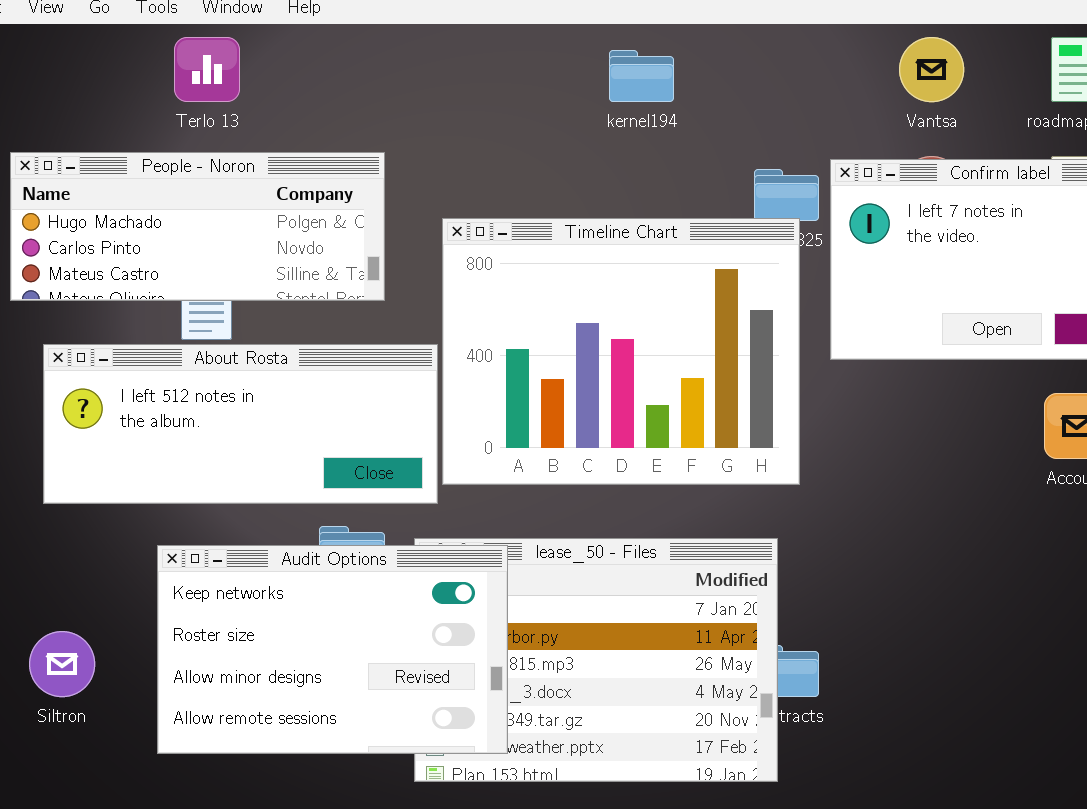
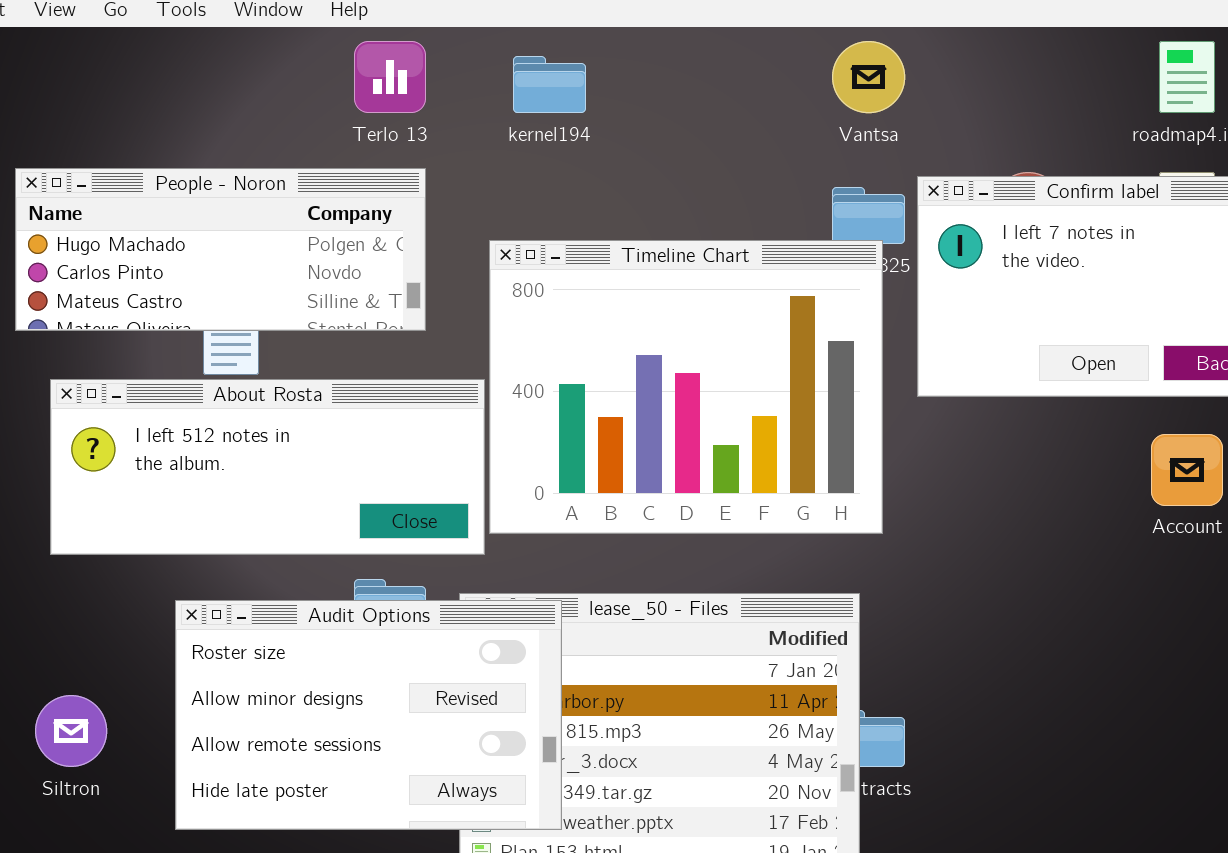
Terlo 13: [174,37,240,102] -> [354,41,426,113], moved
Vantsa: [899,37,964,102] -> [832,41,905,113], moved
kernel194: [609,50,674,102] -> [513,56,586,113], moved
Audit Options: [157,545,508,754] -> [175,600,562,830], scrolled down 1 row

